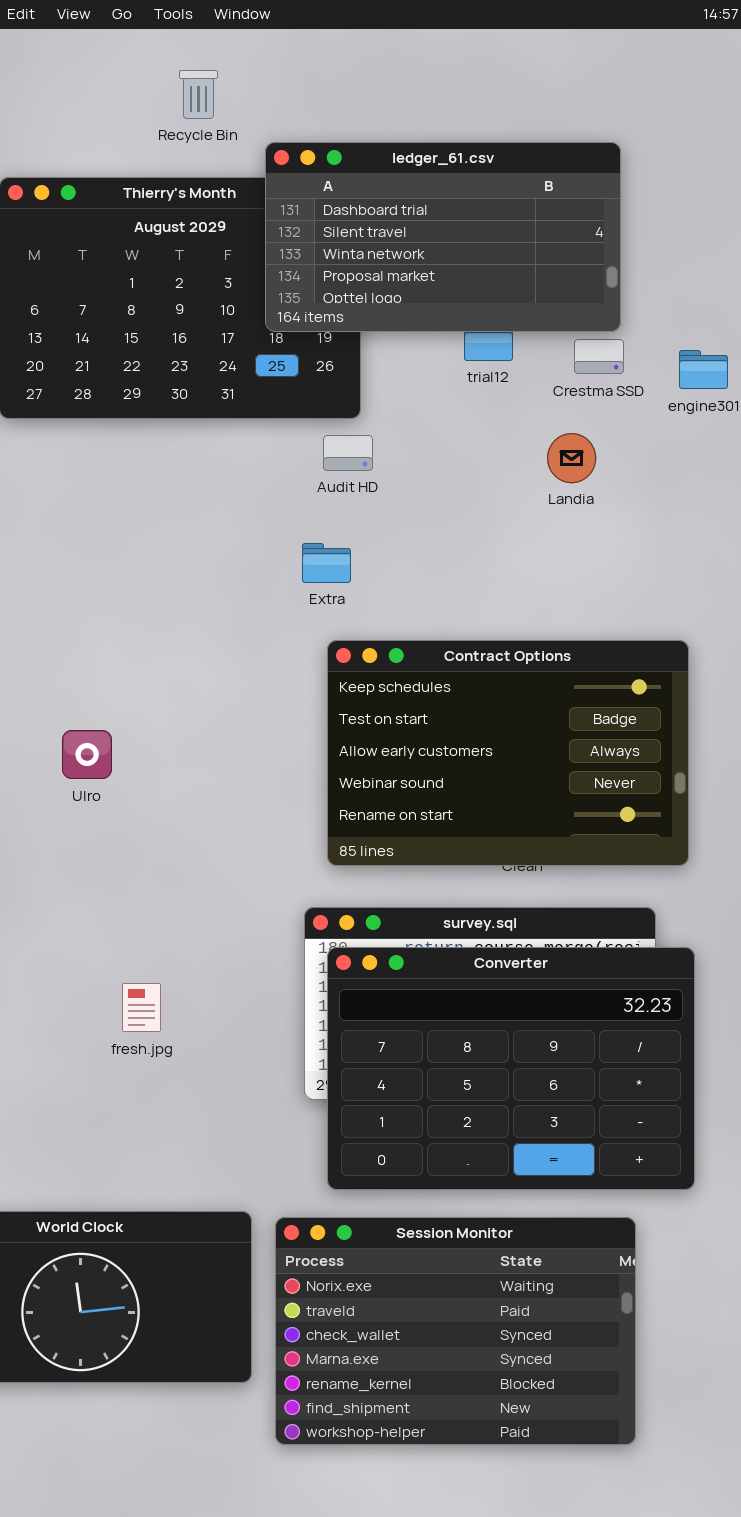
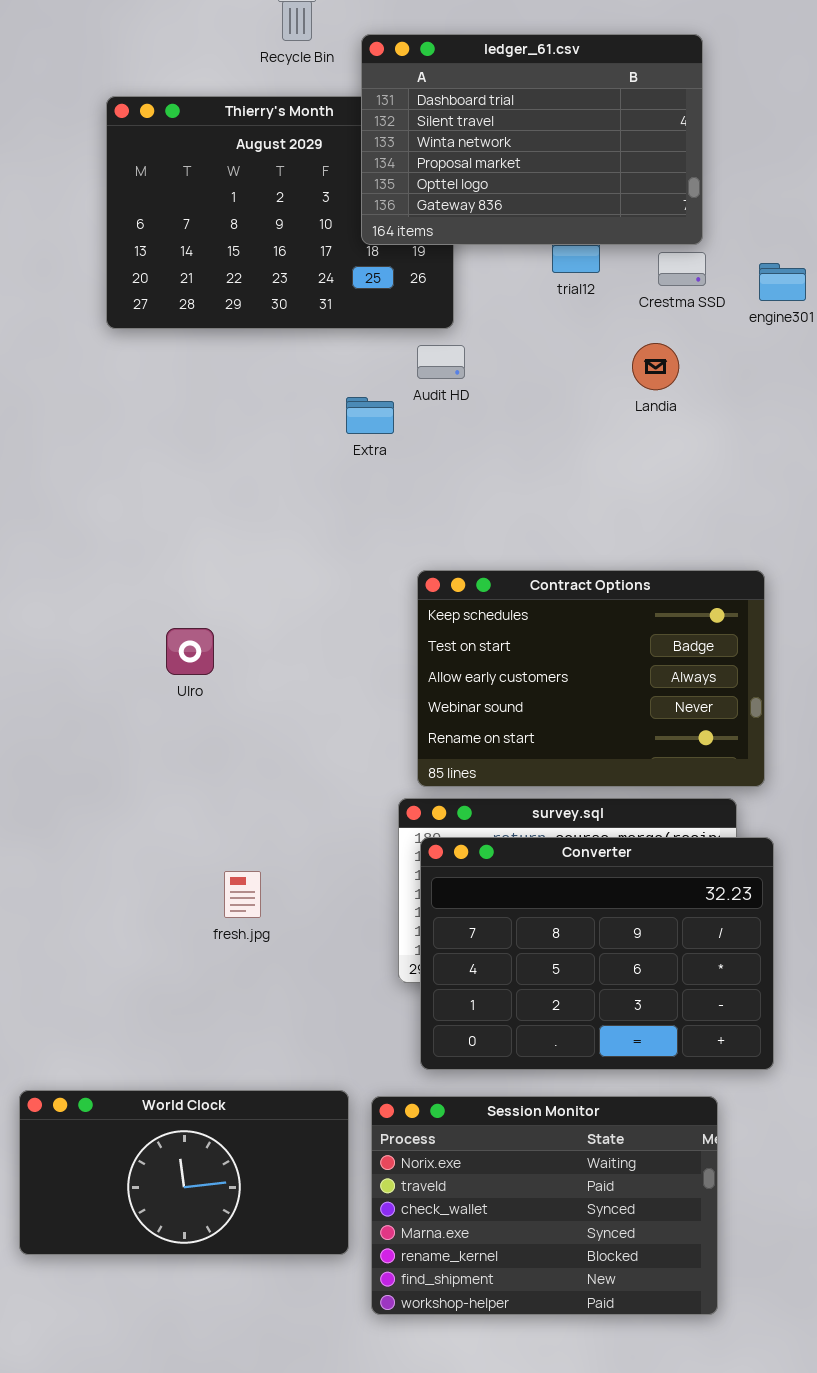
ledger_61.csv: [265,142,621,332] -> [361,34,703,245], resized
Extra: [302,543,351,583] -> [346,397,394,434], moved
Contract Options: [327,640,689,866] -> [417,570,765,787], moved

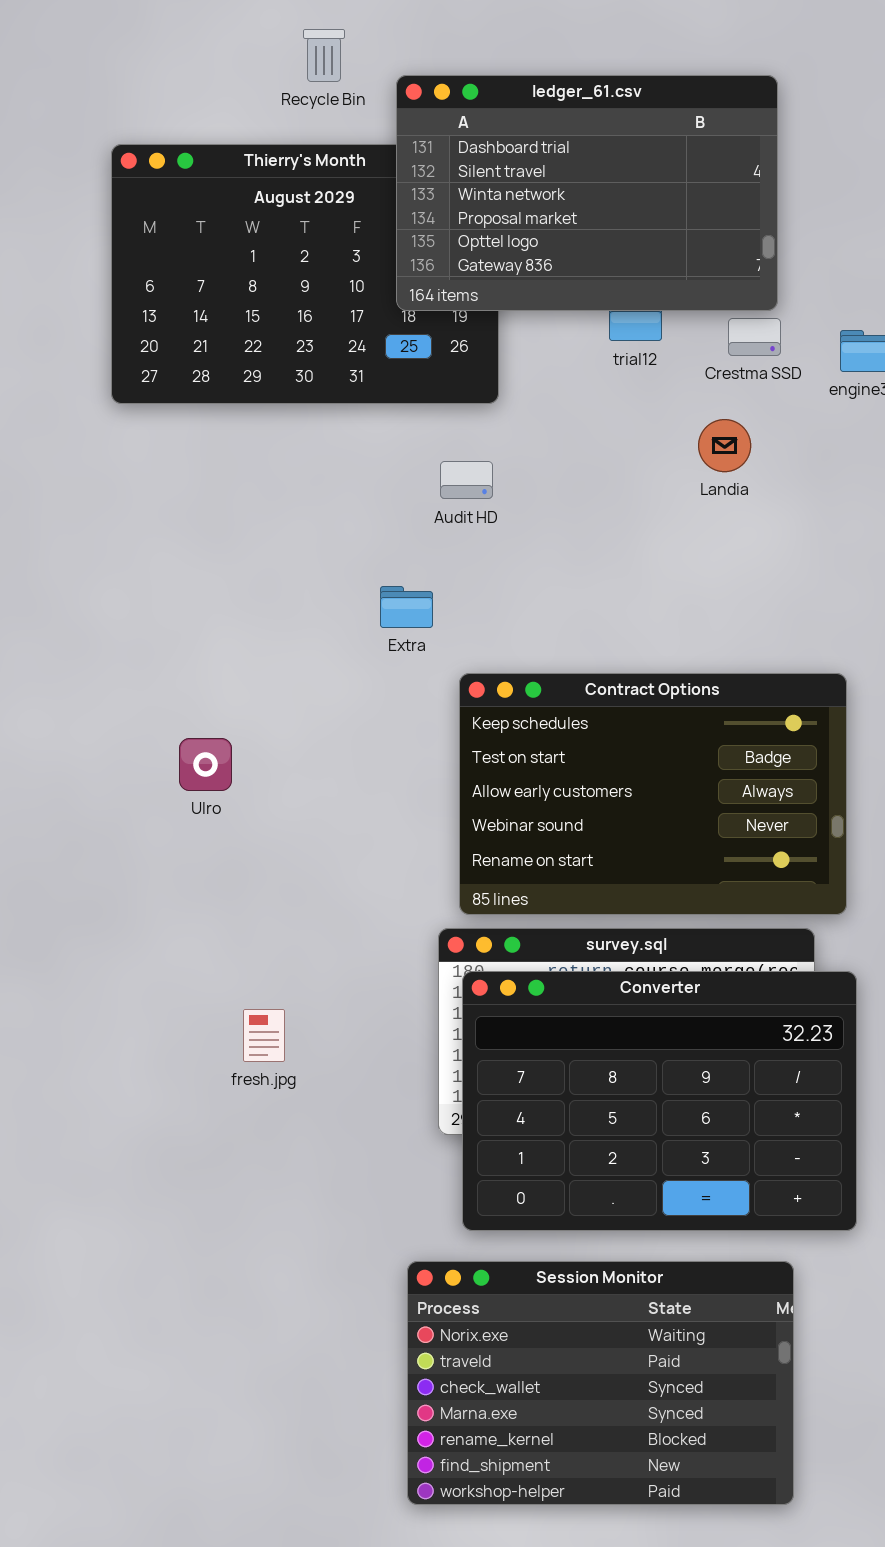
Audit HD: [417,345,465,379] -> [440,461,493,499], moved
Extra: [346,397,394,434] -> [380,586,433,628], moved
World Clock: [19,1090,349,1255] -> none, closed

